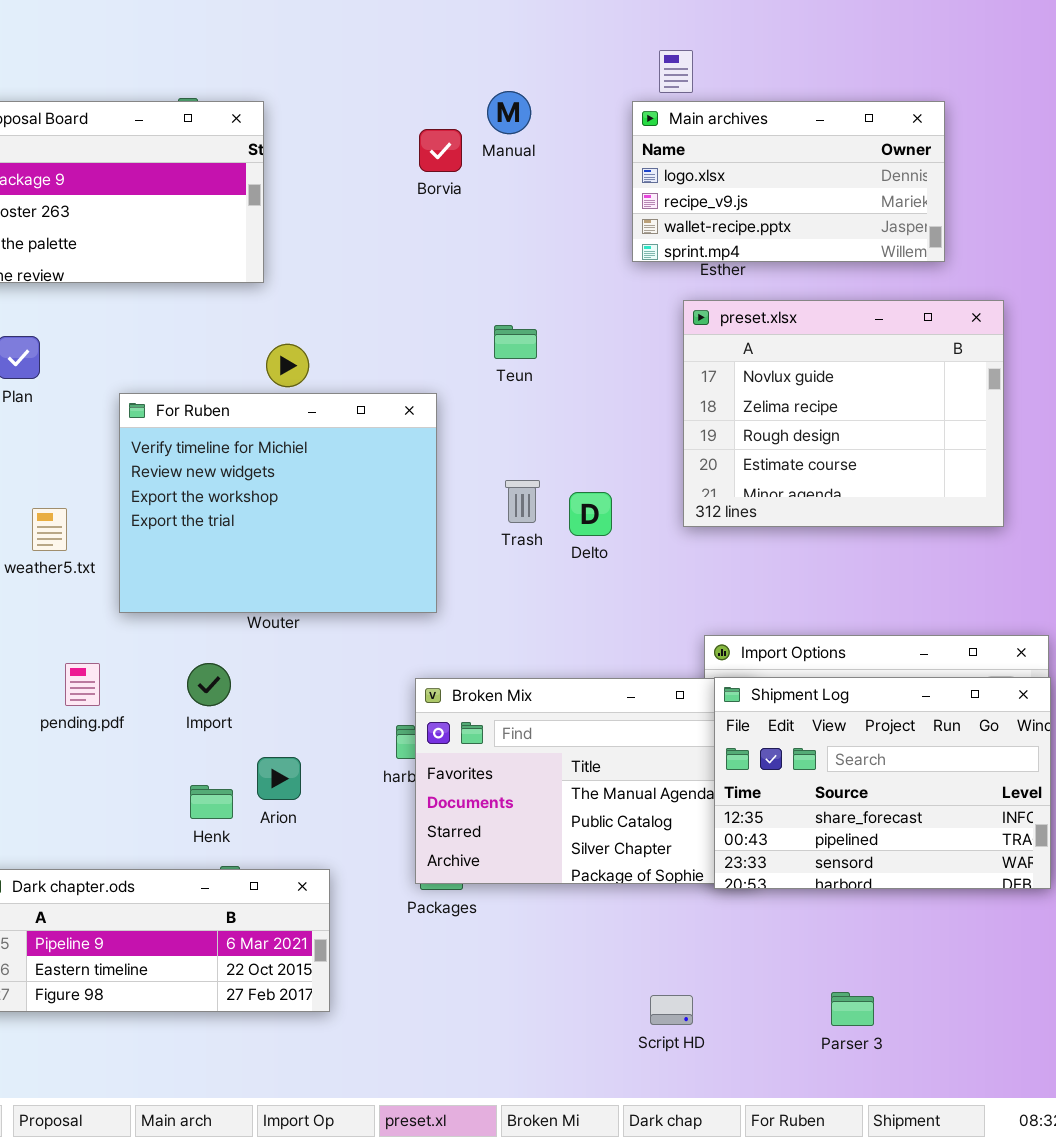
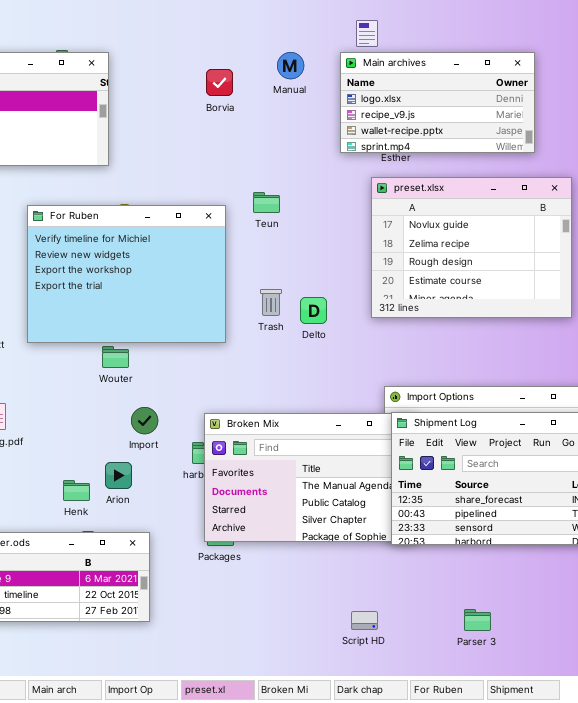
Manual: [487,91,531,134] -> [277,52,304,79], moved
For Ruben: [119,393,437,613] -> [27,205,226,343], moved
Import: [187,663,231,706] -> [131,407,158,434], moved

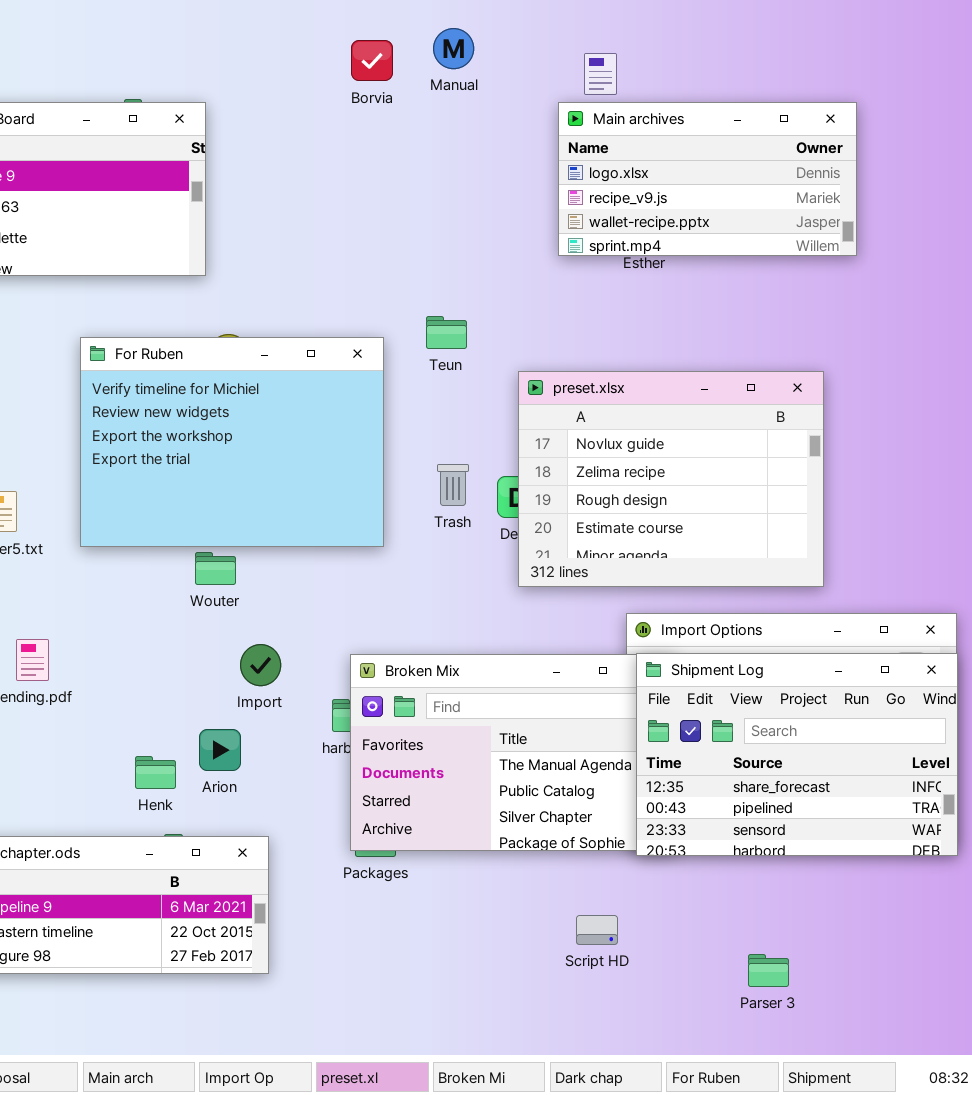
Manual: [277,52,304,79] -> [433,28,474,69], moved
Borvia: [206,69,233,96] -> [351,40,393,81], moved
preset.xlsx: [371,177,572,318] -> [518,371,824,587], moved
Script HD: [351,611,378,630] -> [576,915,618,945], moved

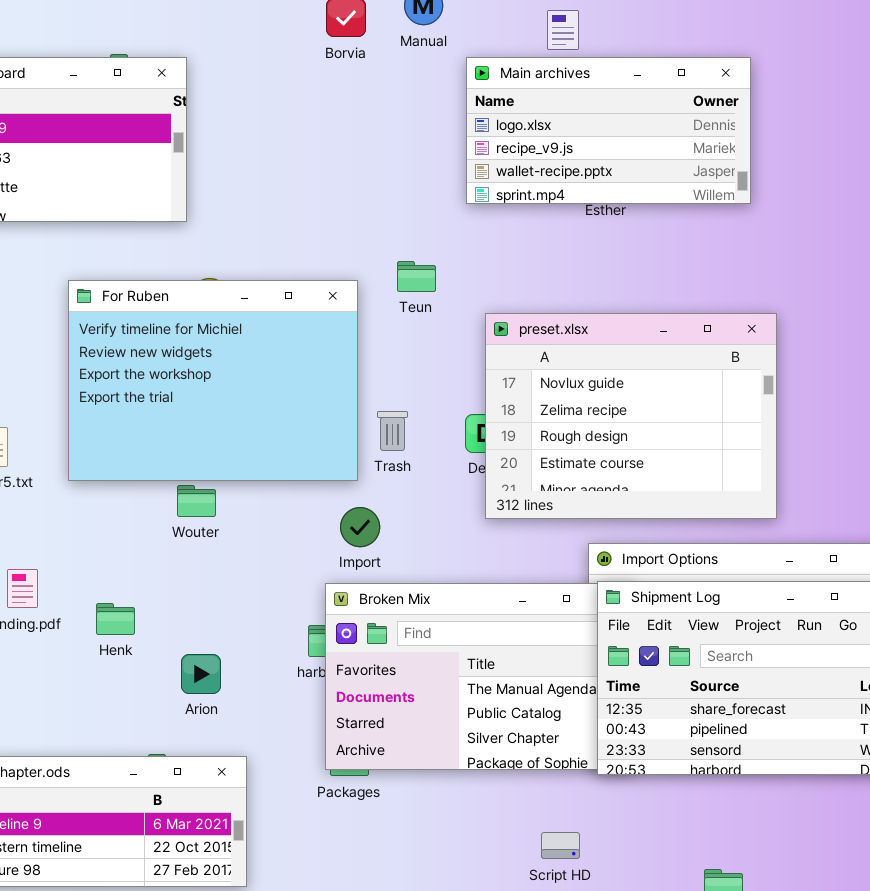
Main archives: [558,102,857,256] -> [466,57,751,204], moved
Trash: [437,464,469,506] -> [377,411,408,451], moved
Import: [240,644,281,686] -> [340,507,380,547], moved
Henk: [135,756,176,789] -> [96,603,135,635], moved

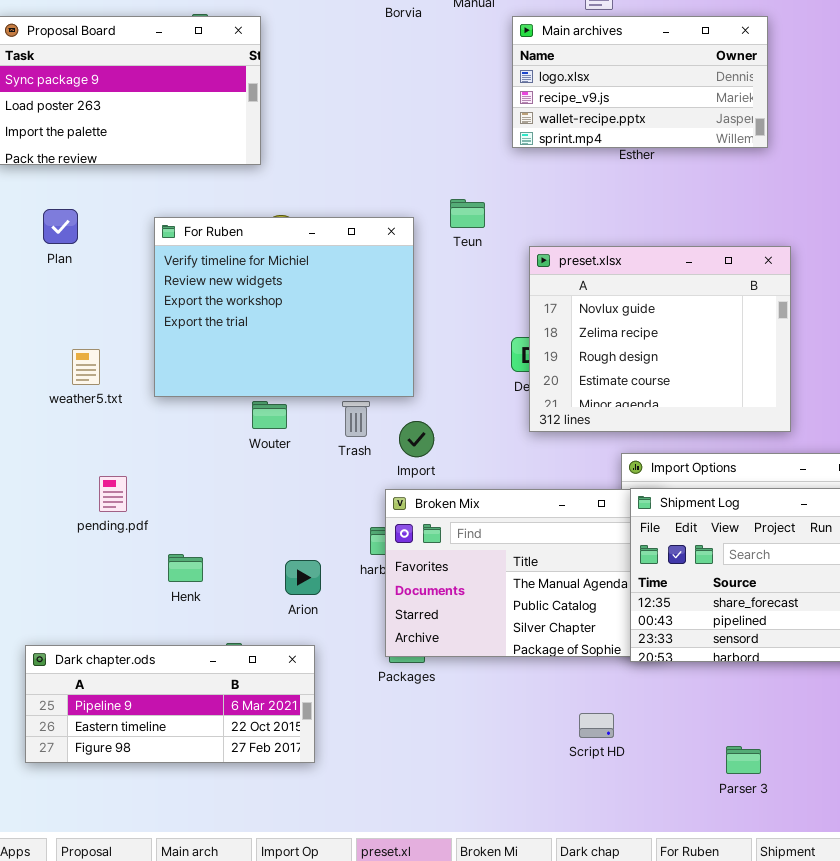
Trash: [377,411,408,451] -> [342,401,370,437], moved
Henk: [96,603,135,635] -> [168,554,203,582], moved
Arion: [181,654,221,694] -> [285,560,321,595], moved

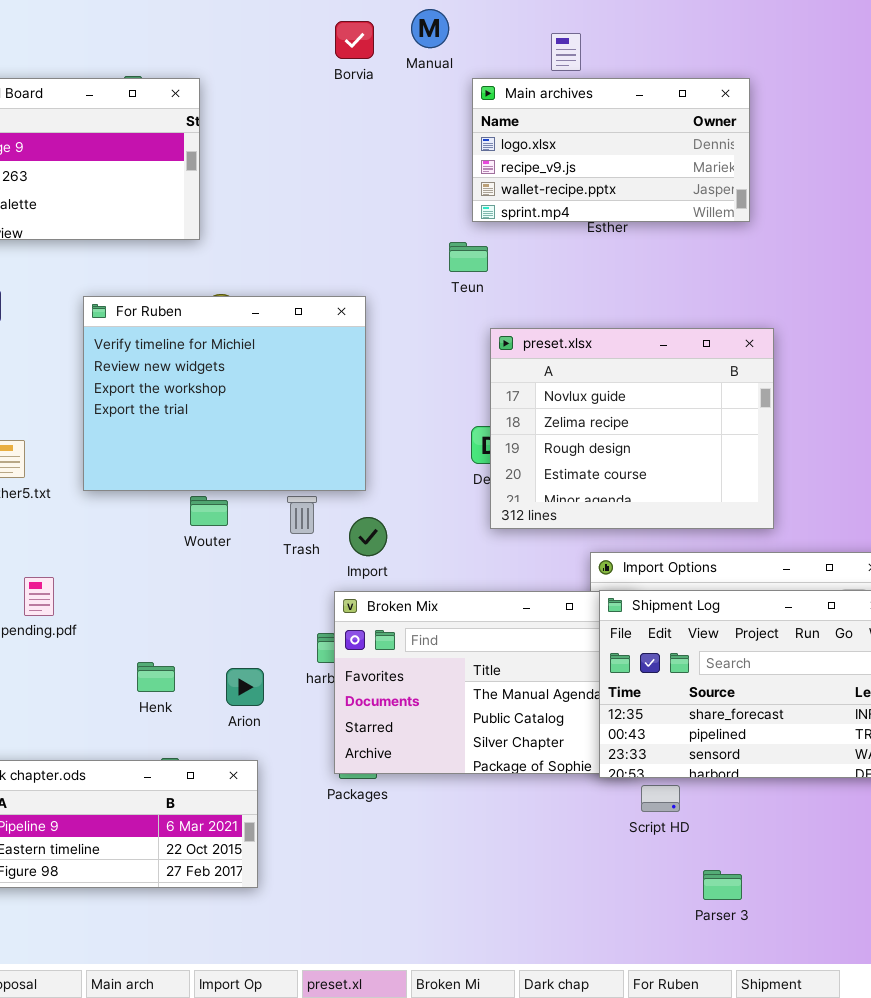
Teun: [450,199,485,228] -> [449,242,488,272], moved
Henk: [168,554,203,582] -> [137,662,175,692], moved
Script HD: [579,713,614,738] -> [641,785,680,812], moved

